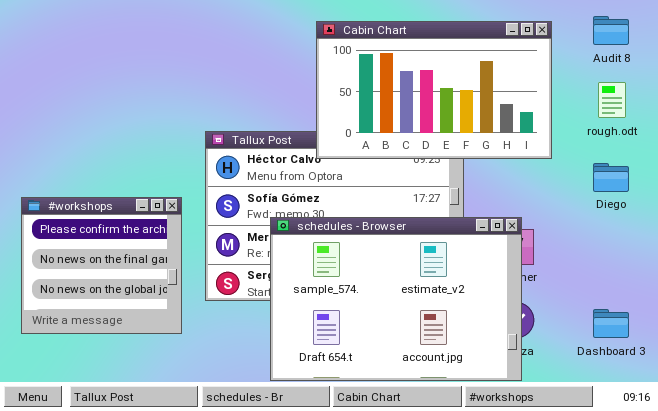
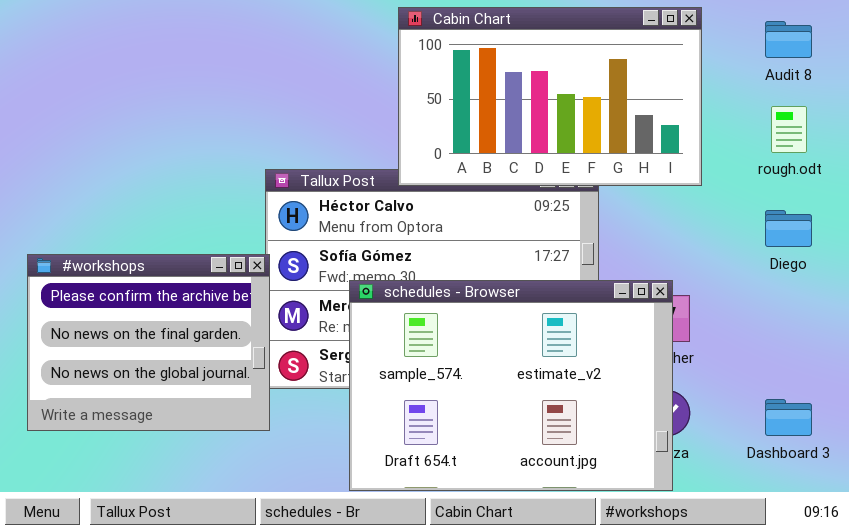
Cabin Chart: [316,21,552,159] -> [398,7,702,186], moved
#workshops: [21,197,182,334] -> [27,254,270,431], resized

